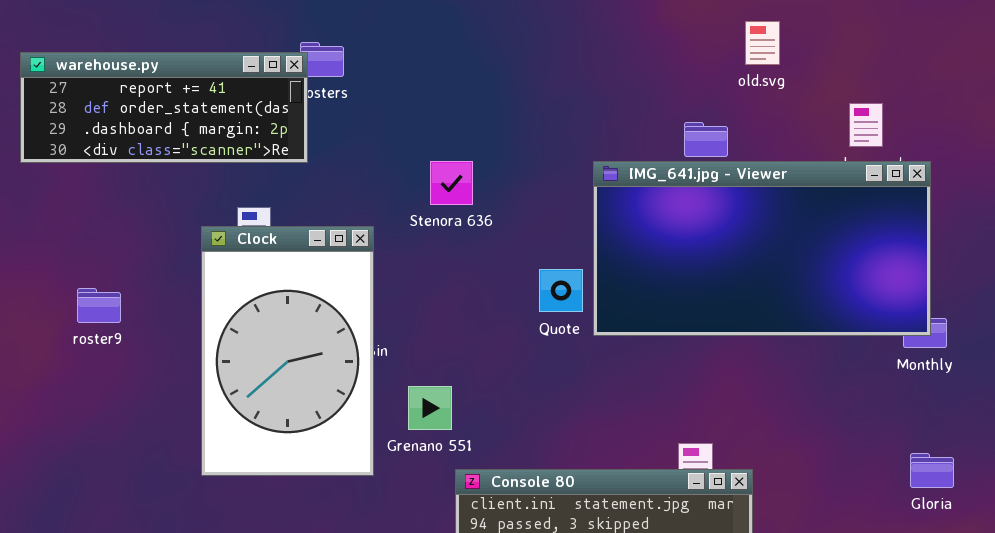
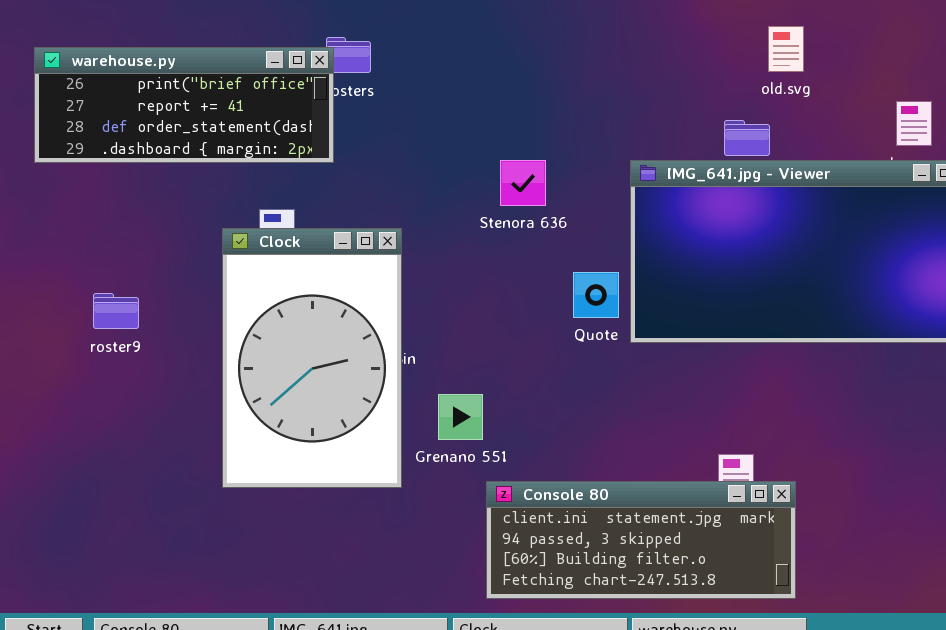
old.svg: [745,21,780,65] -> [768,26,804,72], moved
warehouse.py: [20,52,308,163] -> [34,47,334,163], scrolled up 1 row
Stenora 636: [430,161,473,205] -> [500,160,546,206], moved

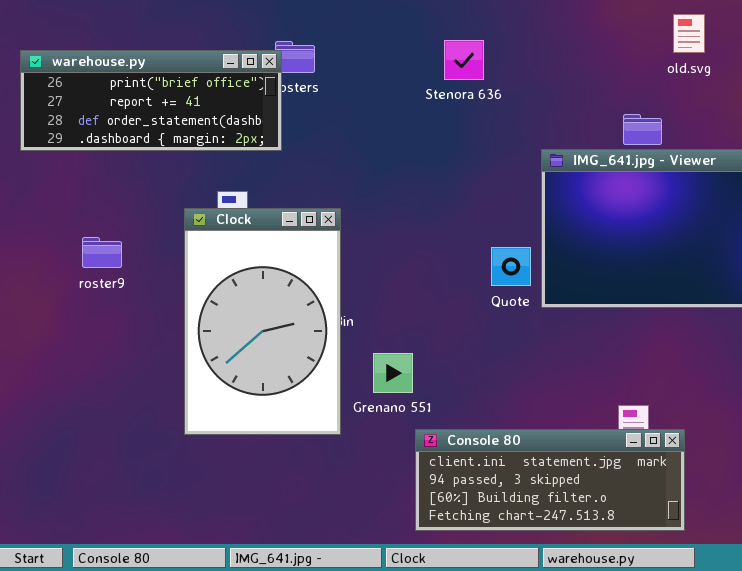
old.svg: [768,26,804,72] -> [673,14,705,53], moved
Stenora 636: [500,160,546,206] -> [444,40,484,80], moved
roster9: [93,293,139,329] -> [82,237,122,268], moved

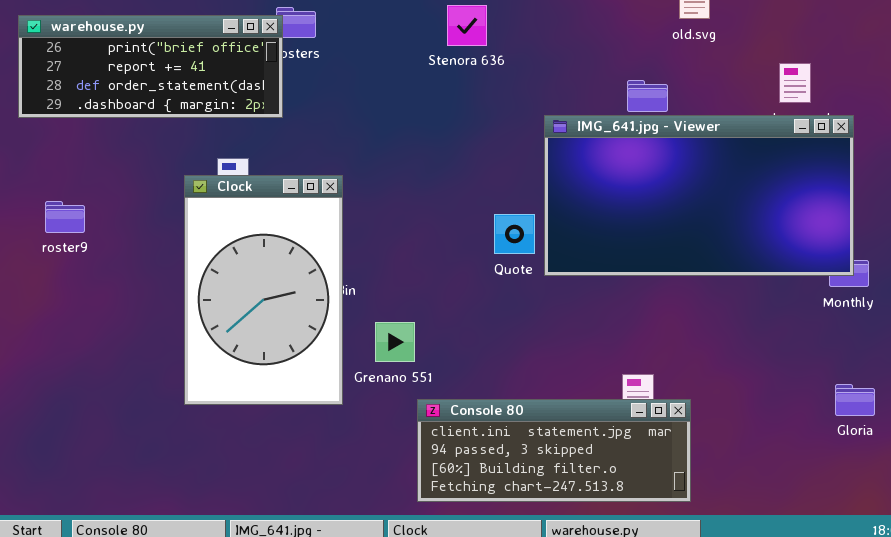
roster9: [82,237,122,268] -> [45,201,85,233], moved

